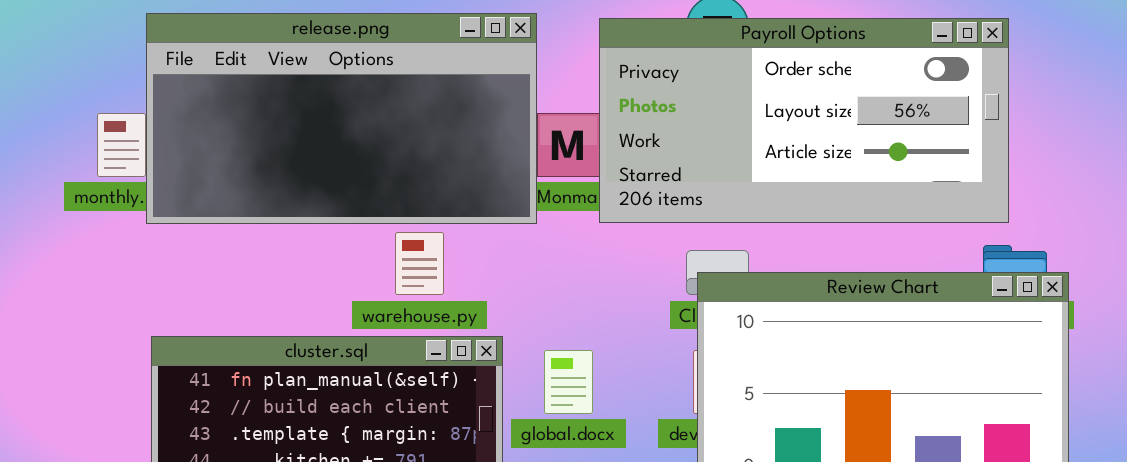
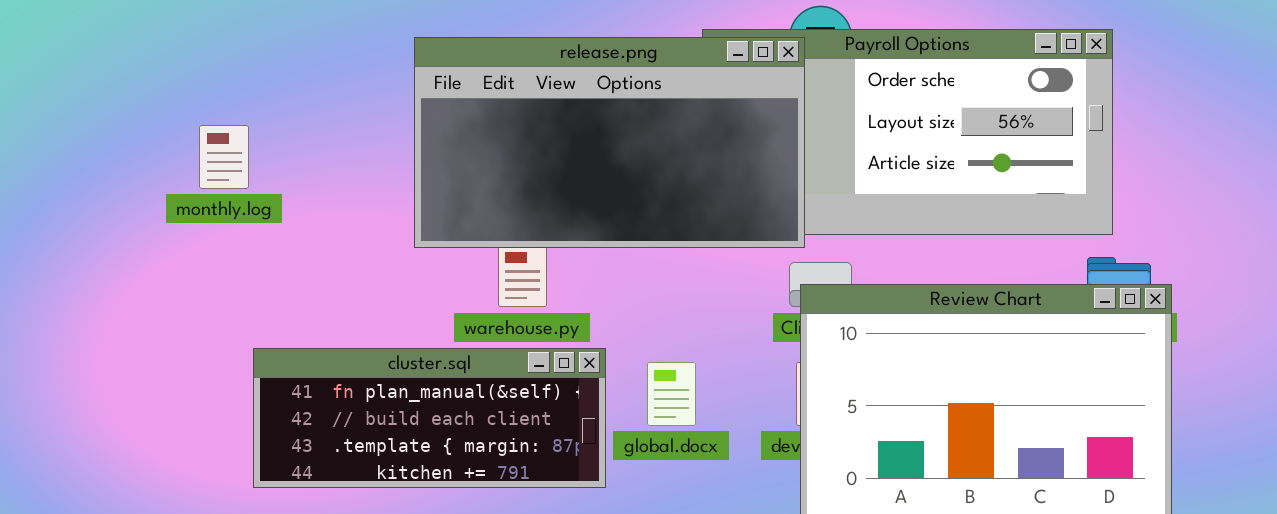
release.png: [146,13,537,224] -> [414,37,805,248], moved

